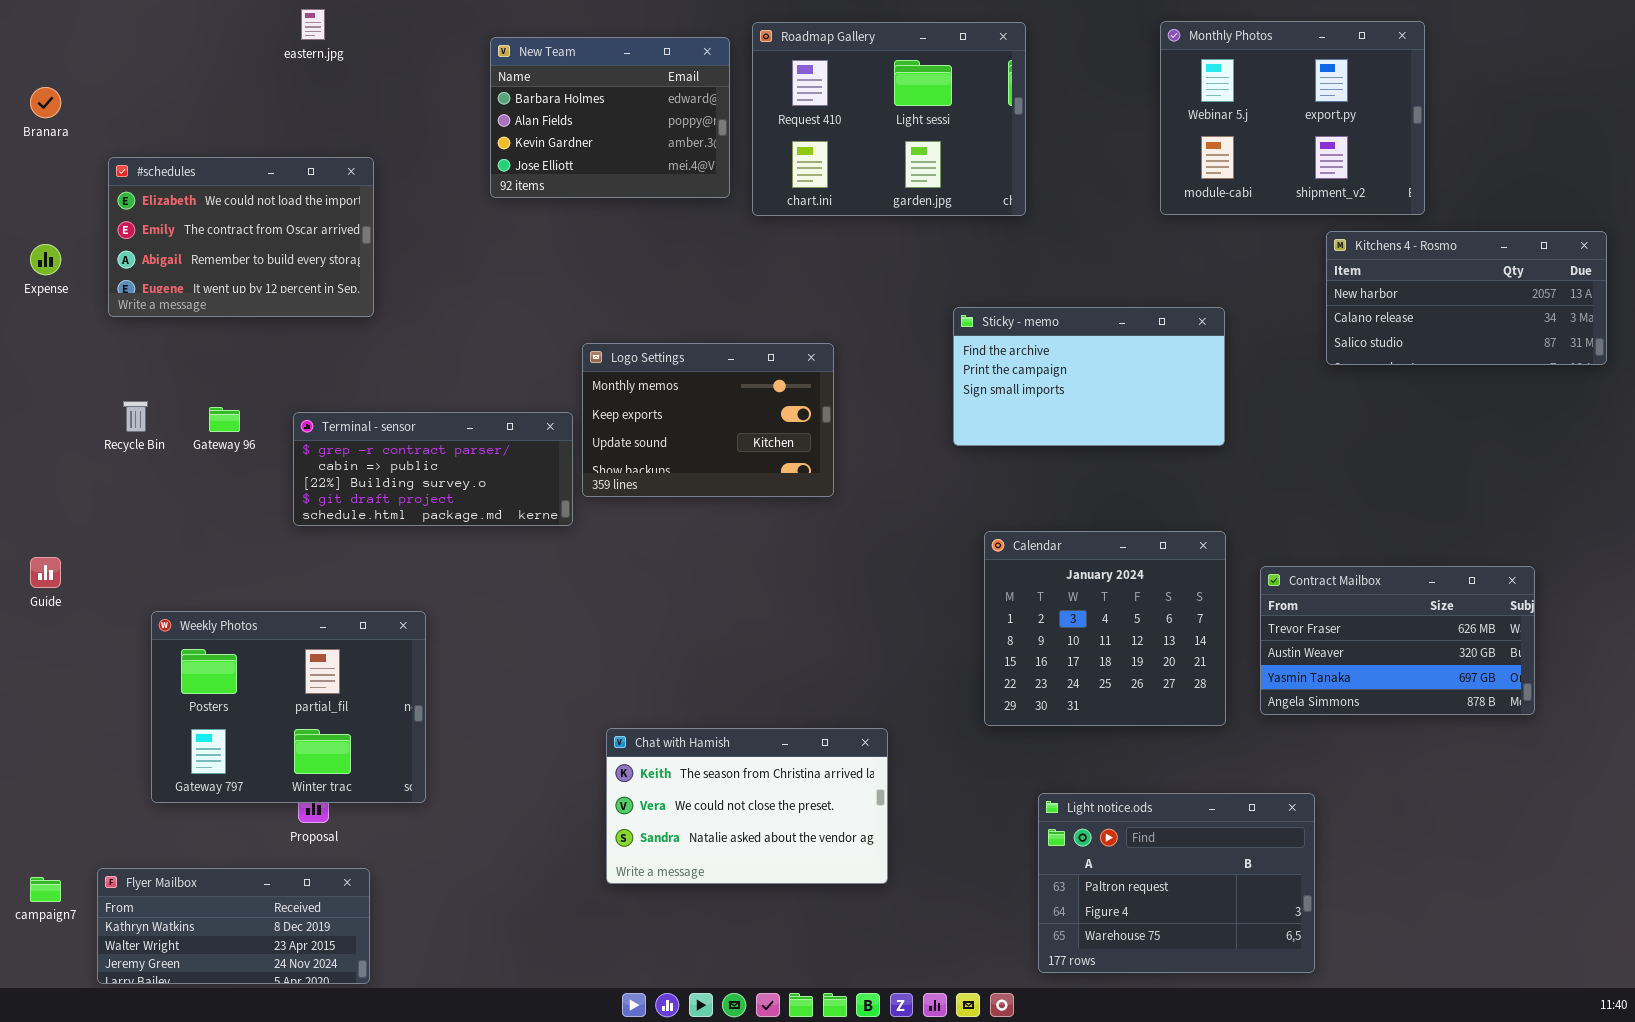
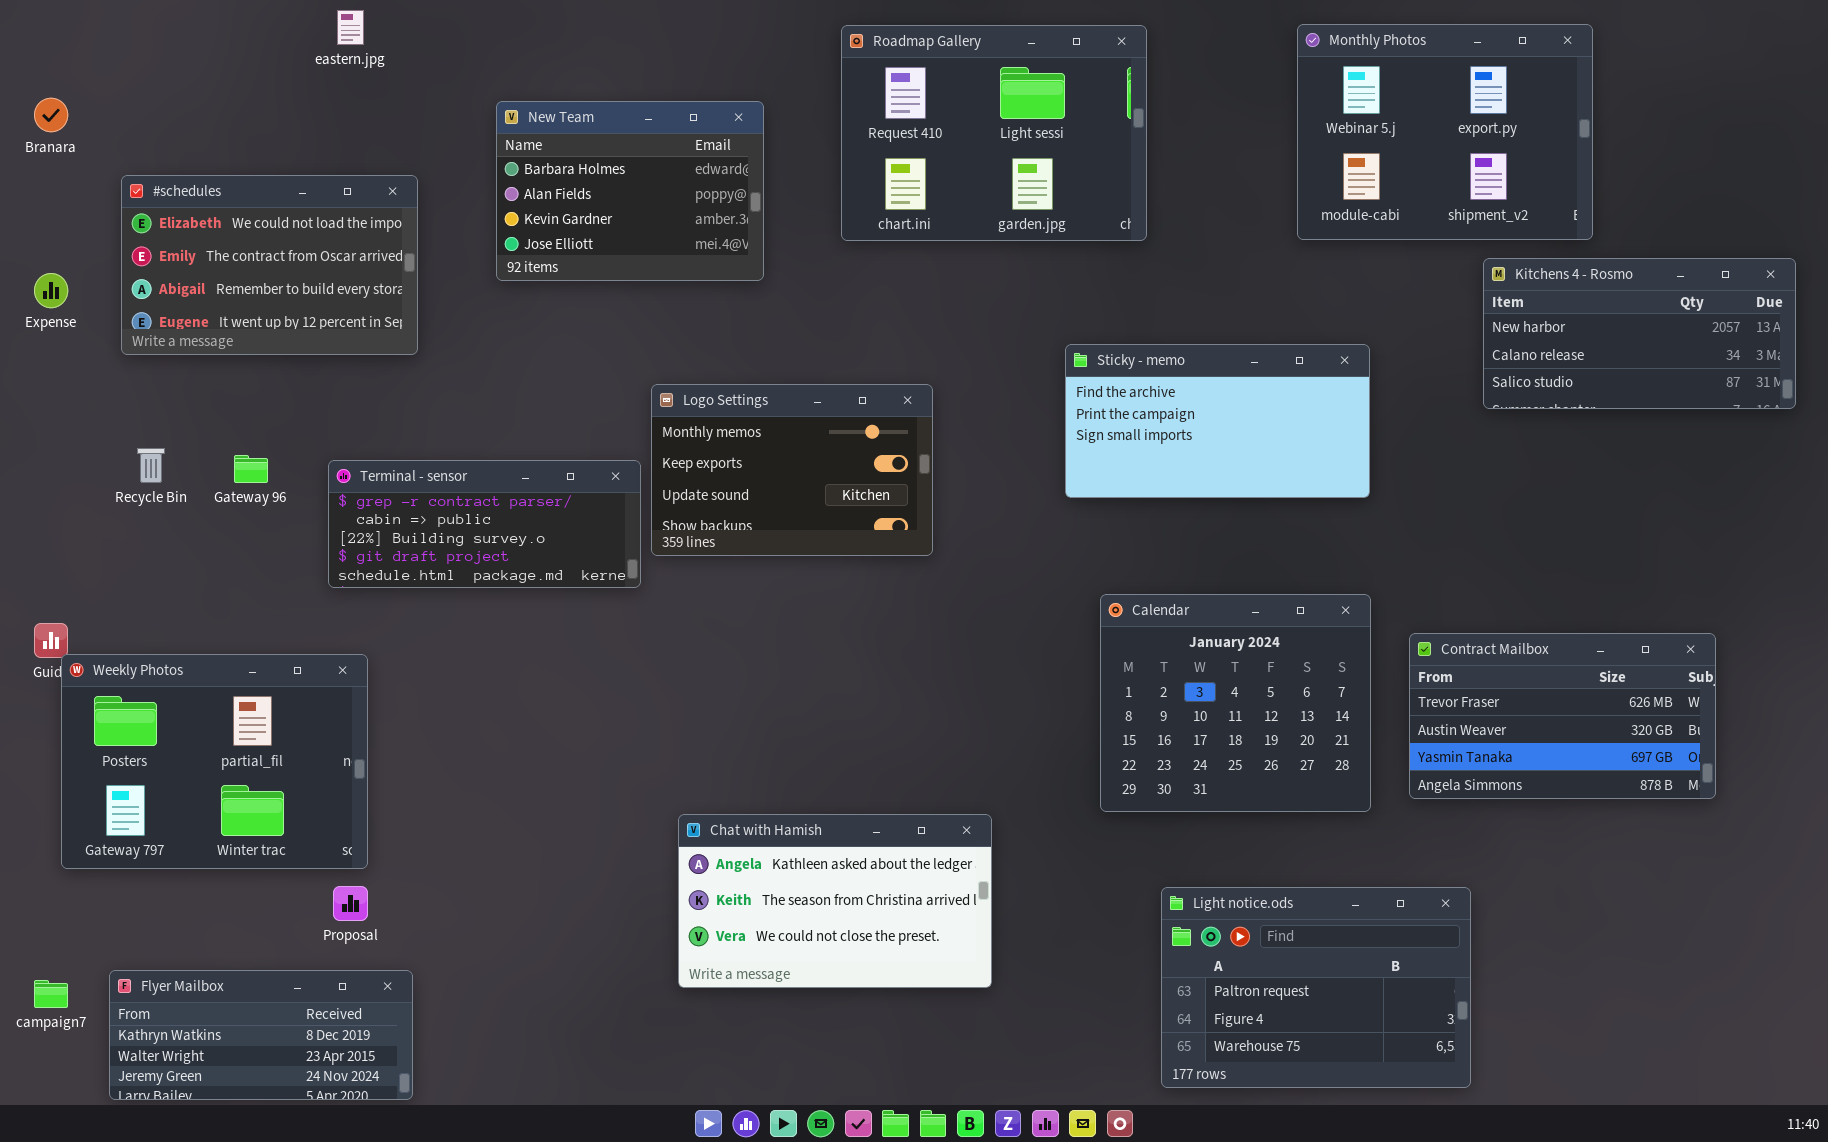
New Team: [490,37,730,198] -> [496,101,764,281], moved
Weekly Photos: [151,611,426,803] -> [61,654,368,869], moved
Chat with Hamish: [606,728,888,884] -> [678,814,992,988], scrolled up 1 row

